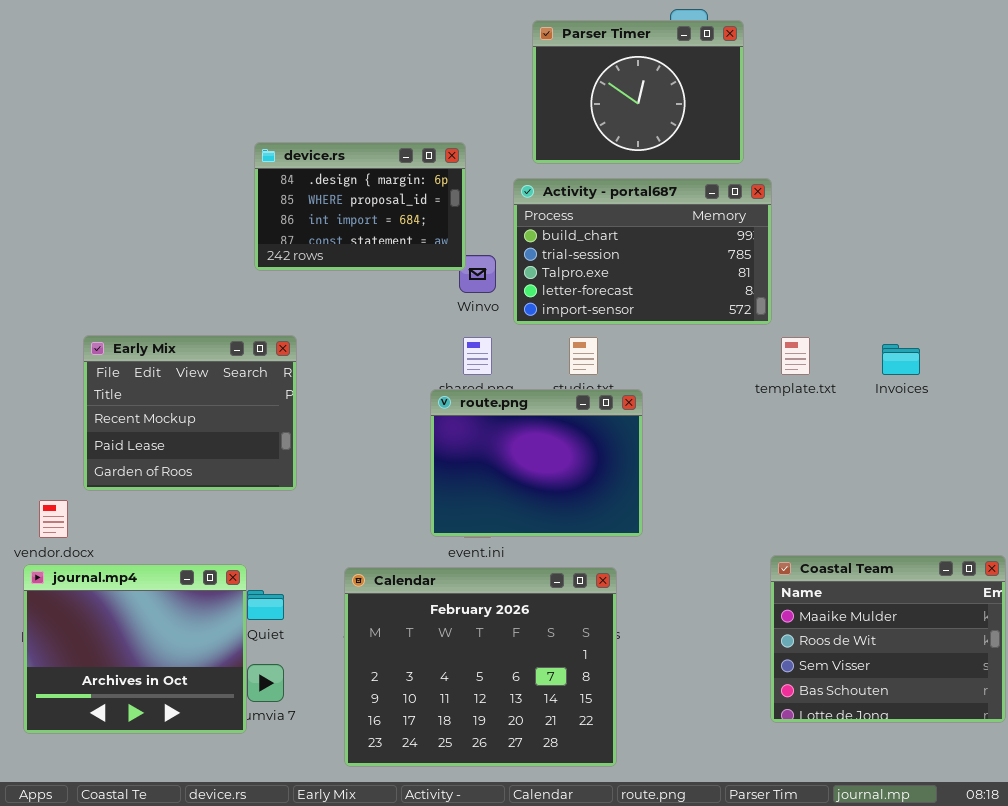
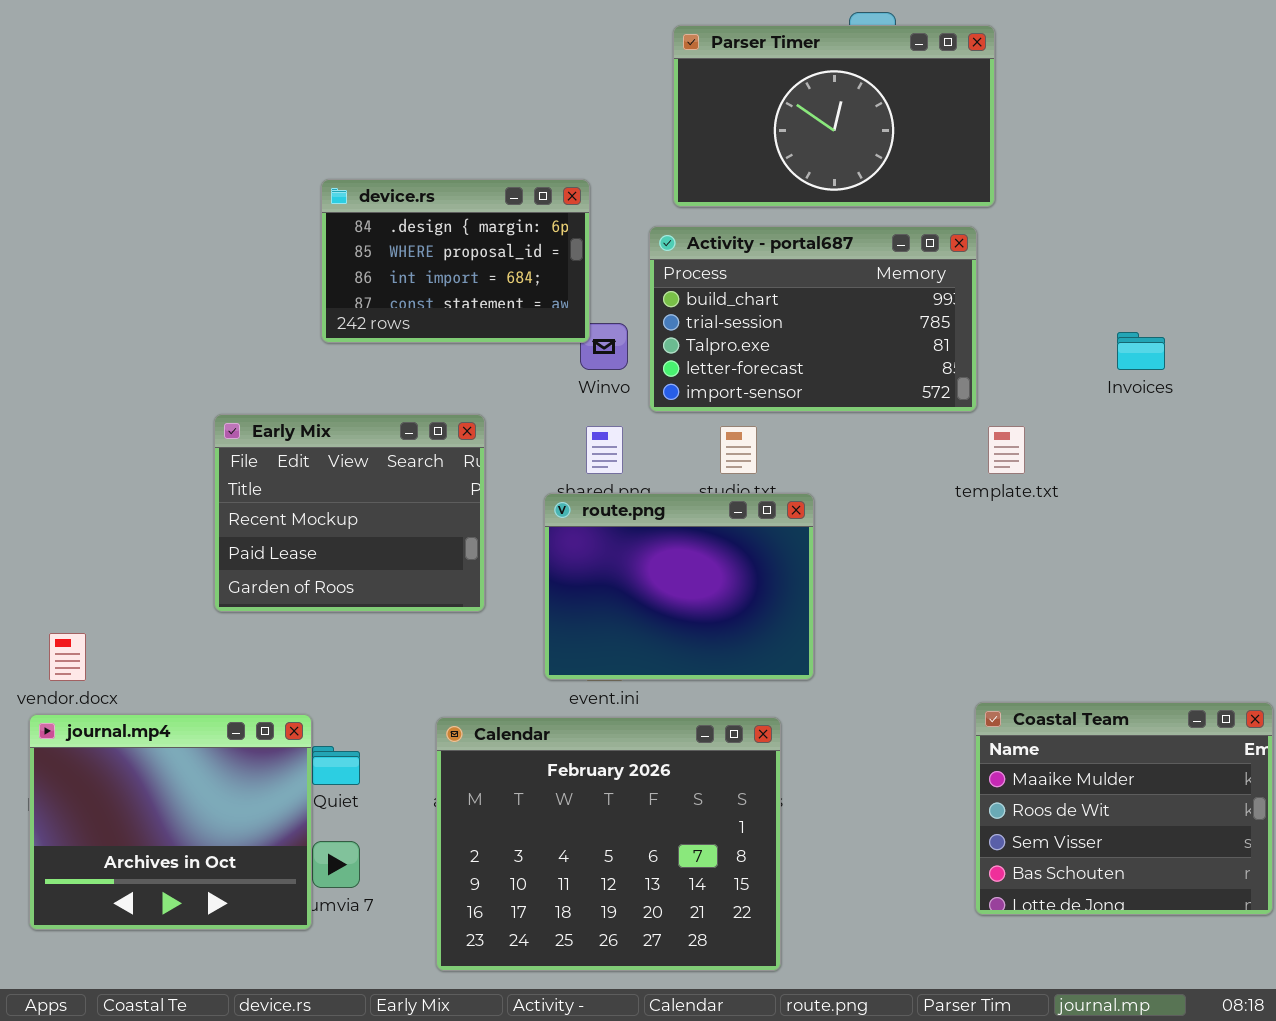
Parser Timer: [532,20,744,164] -> [673,25,995,207], resized
Early Mix: [83,335,297,491] -> [214,414,485,612], moved
Invoices: [882,344,920,375] -> [1117,332,1165,370], moved

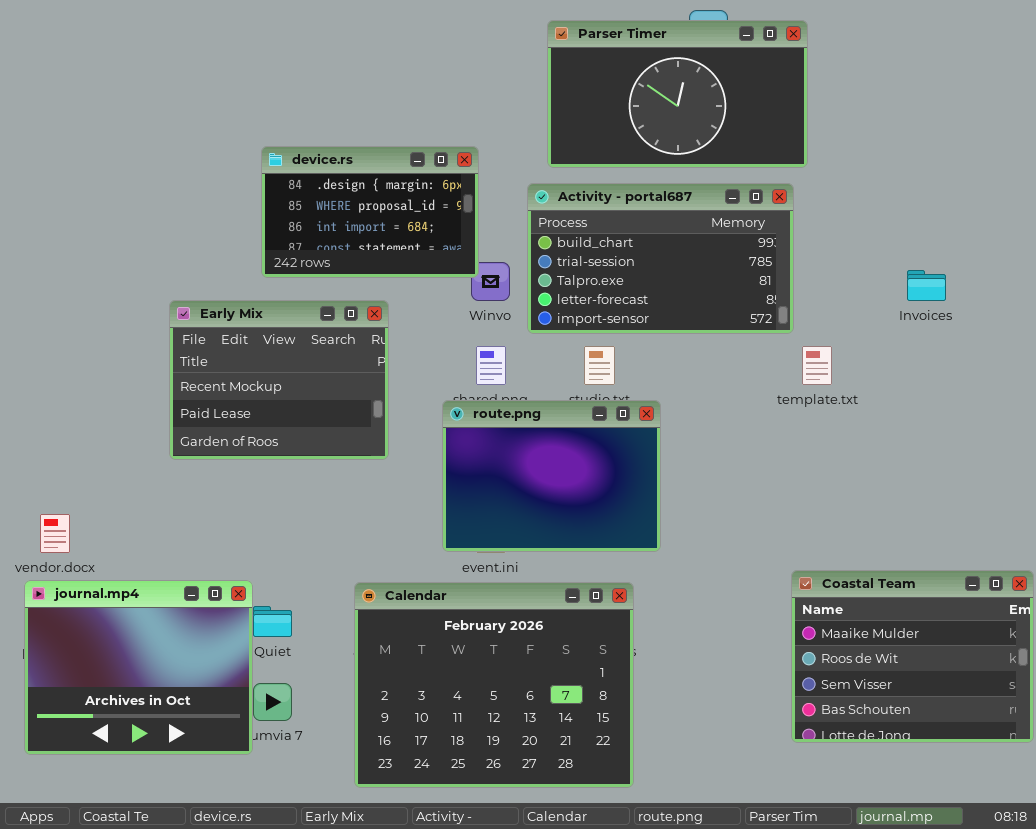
Early Mix: [214,414,485,612] -> [169,300,389,460], moved

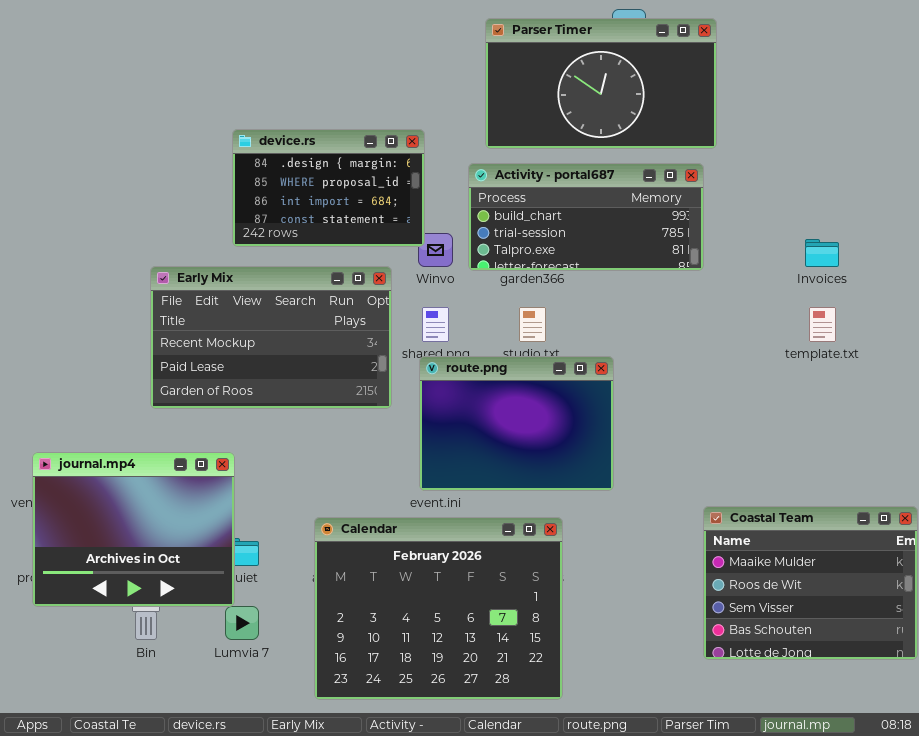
Activity - portal687: [527,183,794,334] -> [468,163,704,271], resized
Early Mix: [169,300,389,460] -> [150,266,392,409], resized
template.txt: [802,346,832,385] -> [809,307,836,342], moved
route.png: [442,400,661,552] -> [419,356,614,491], moved
journal.mp4: [24,580,253,755] -> [32,452,235,607], moved

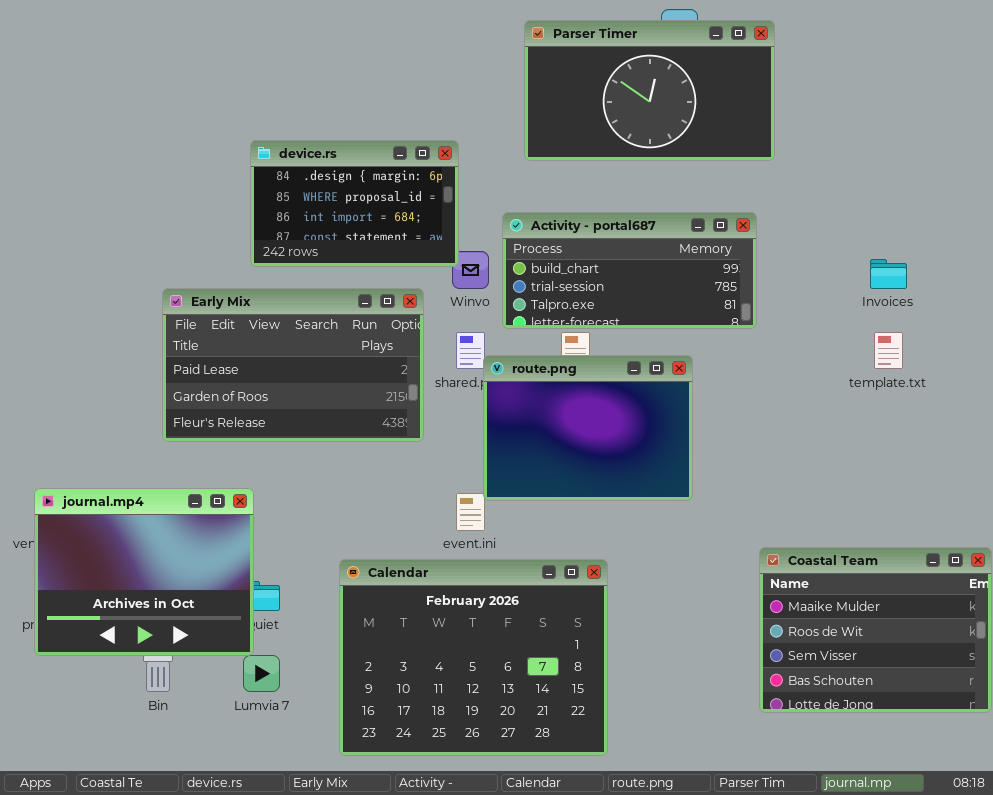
Activity - portal687: [468,163,704,271] -> [502,212,757,329], moved
Early Mix: [150,266,392,409] -> [162,288,424,442], scrolled down 1 row
route.png: [419,356,614,491] -> [483,355,693,501], moved

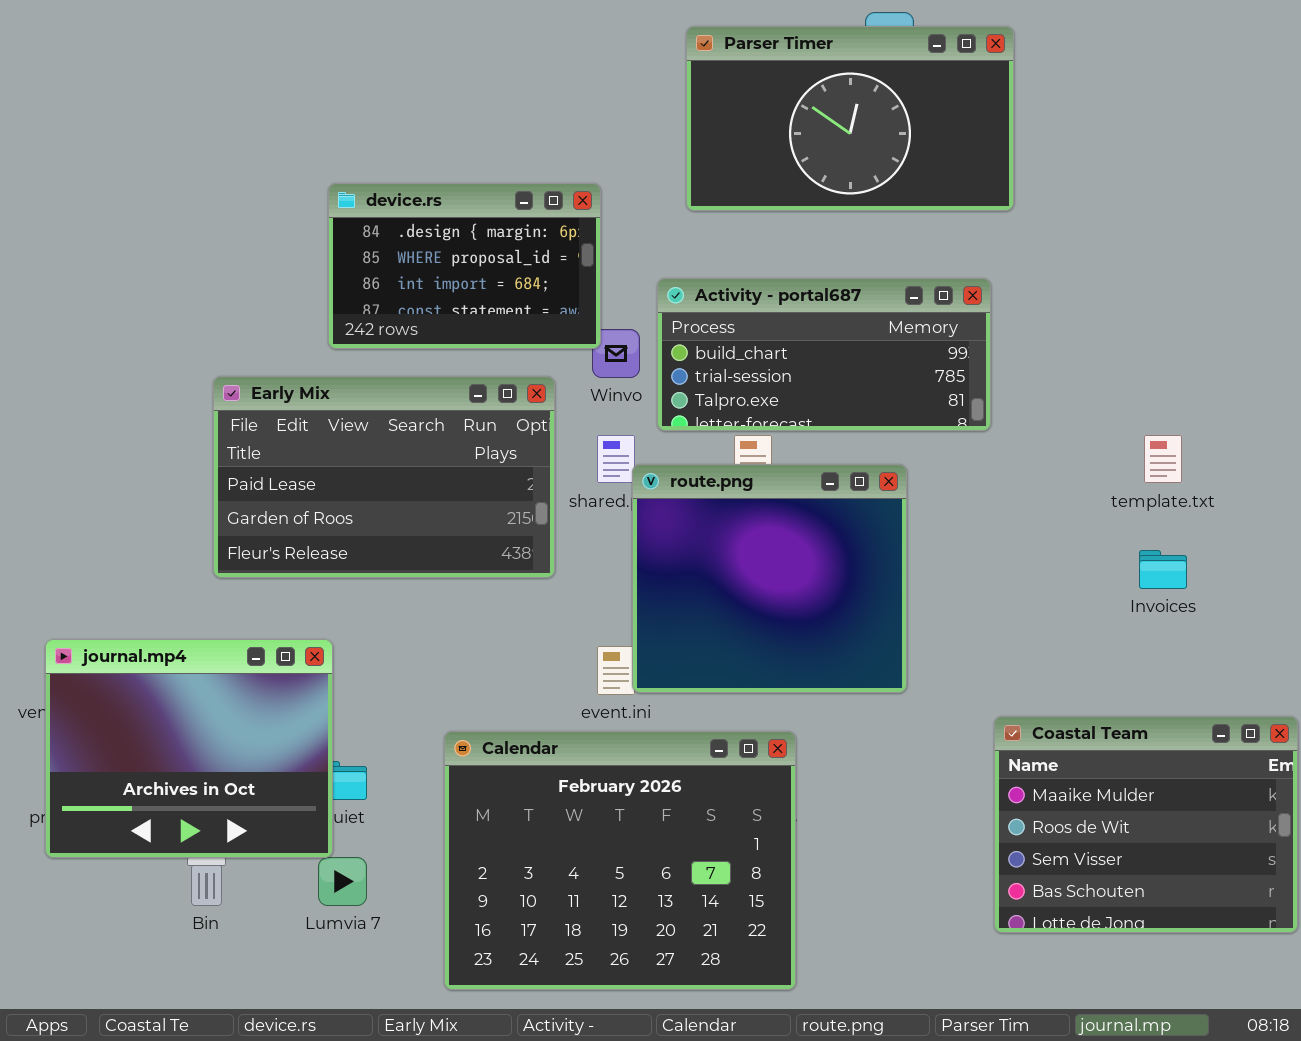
Invoices: [870,259,907,289] -> [1139,550,1187,589], moved
route.png: [483,355,693,501] -> [632,464,907,693], resized

